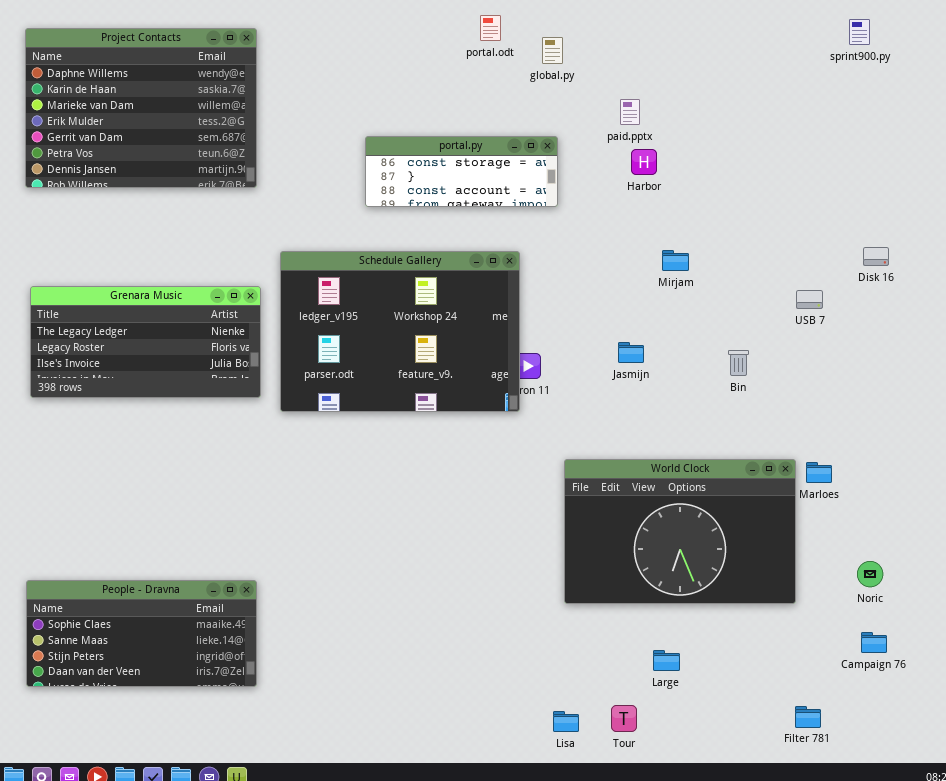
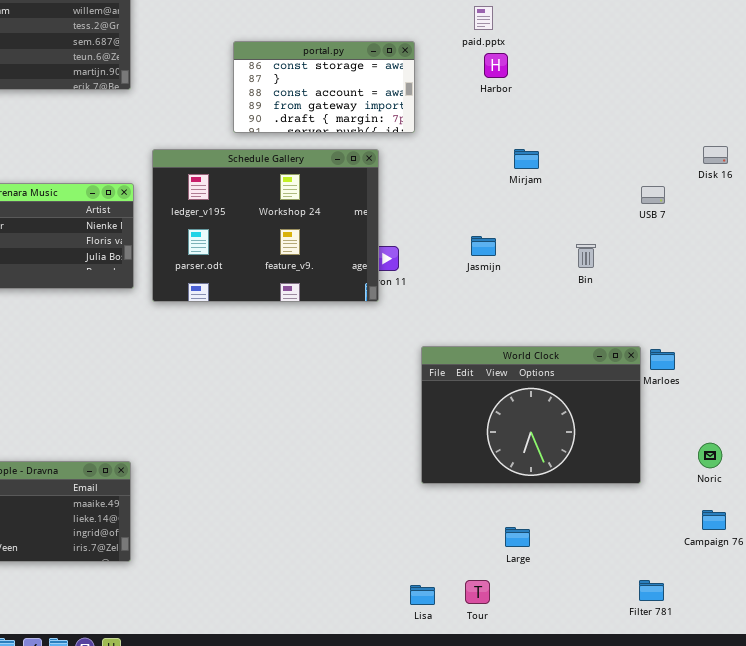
portal.py: [365,136,558,207] -> [233,41,415,133], resized

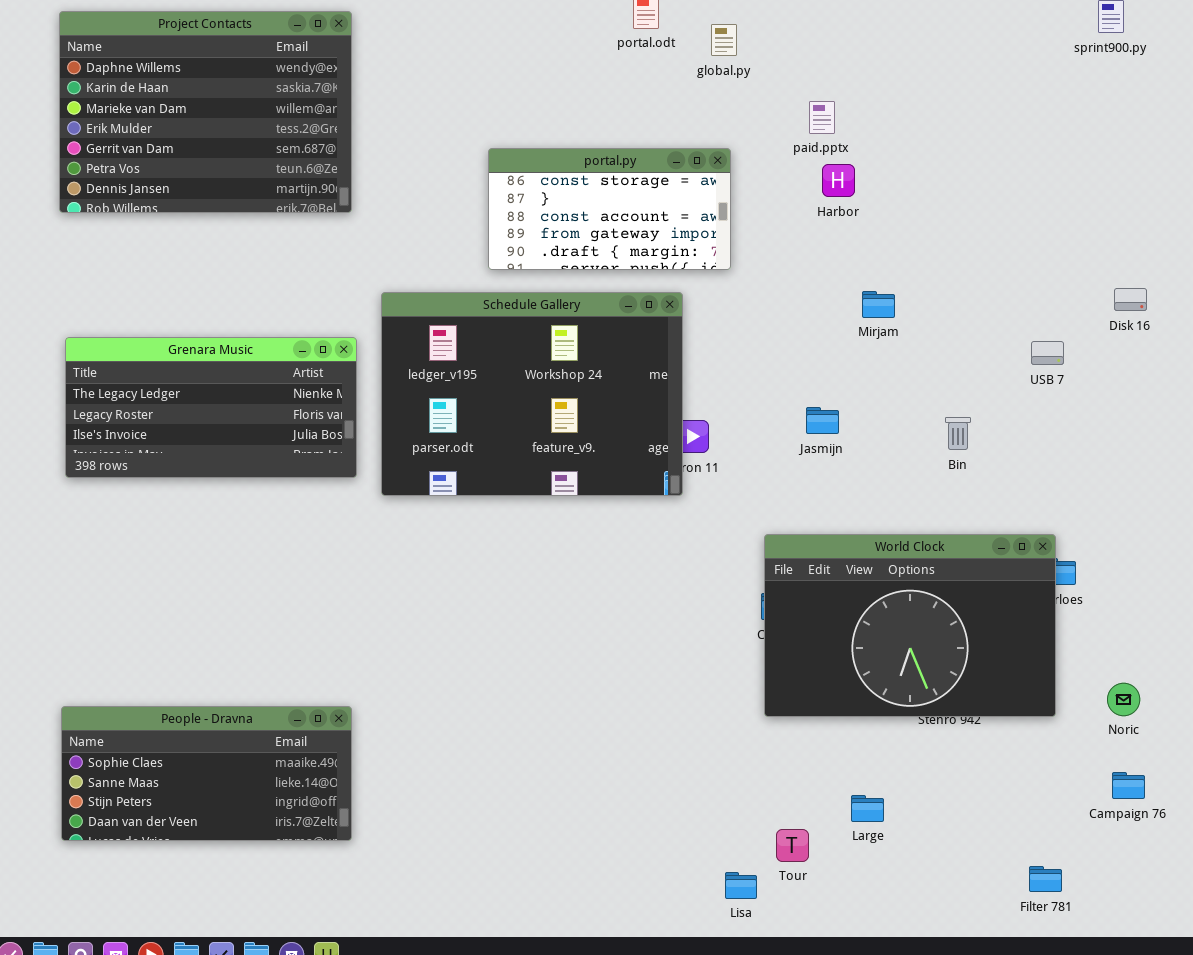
World Clock: [421,346,641,484] -> [764,534,1056,717], moved
Tour: [465,580,490,604] -> [776,829,809,862], moved

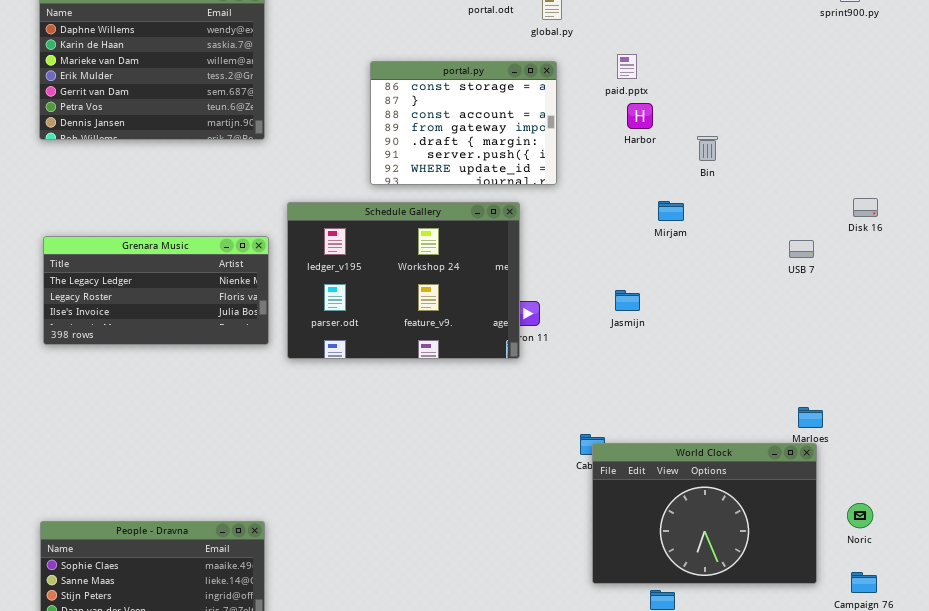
portal.py: [488,148,731,270] -> [370,61,557,185], resized
Bin: [945,417,971,450] -> [697,136,718,161], moved
World Clock: [764,534,1056,717] -> [592,443,817,584], moved

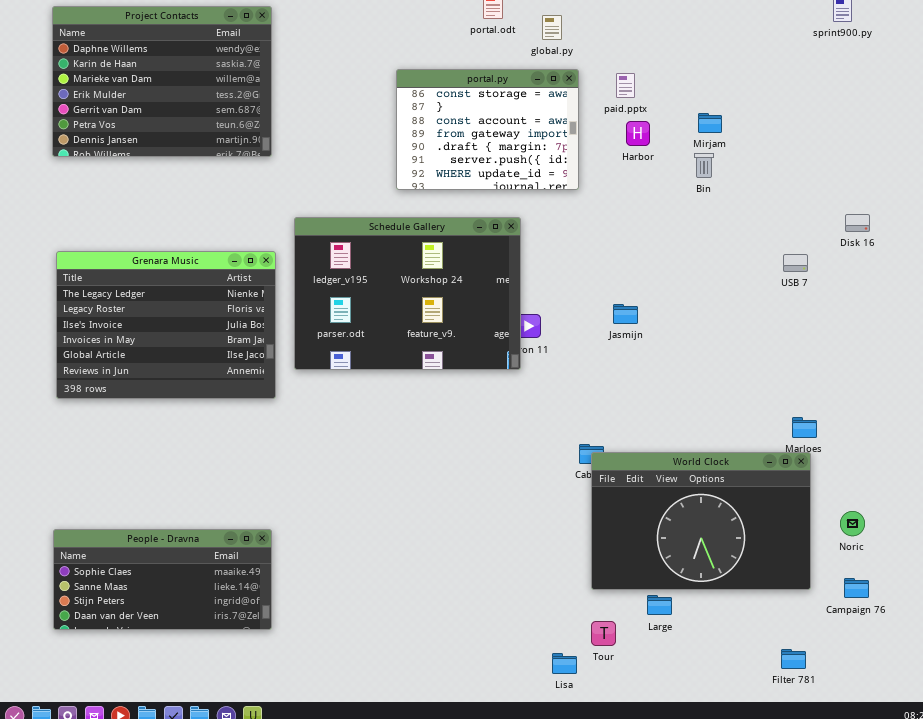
portal.py: [370,61,557,185] -> [396,69,579,190], moved
Mirjam: [658,201,684,221] -> [698,113,722,133], moved
Grenara Music: [43,236,269,345] -> [56,251,276,399], resized

